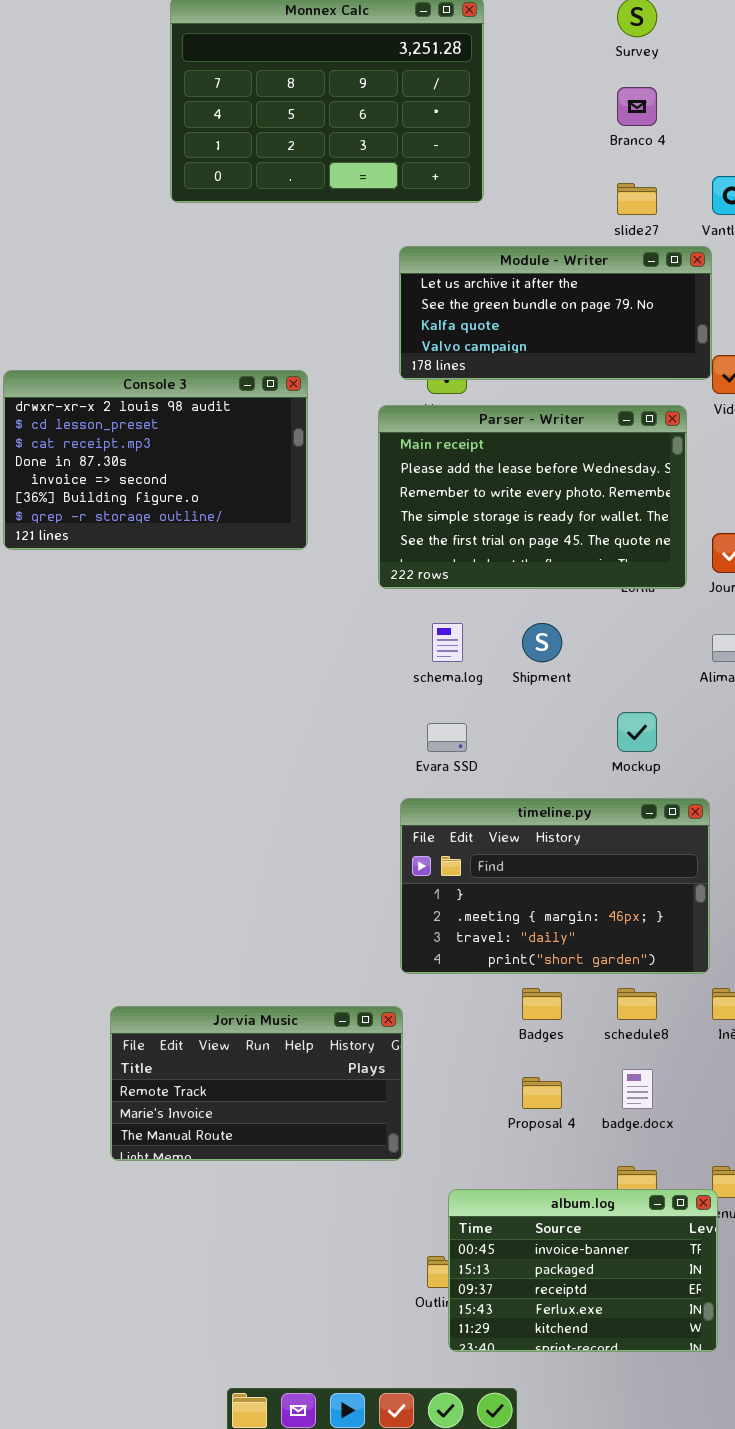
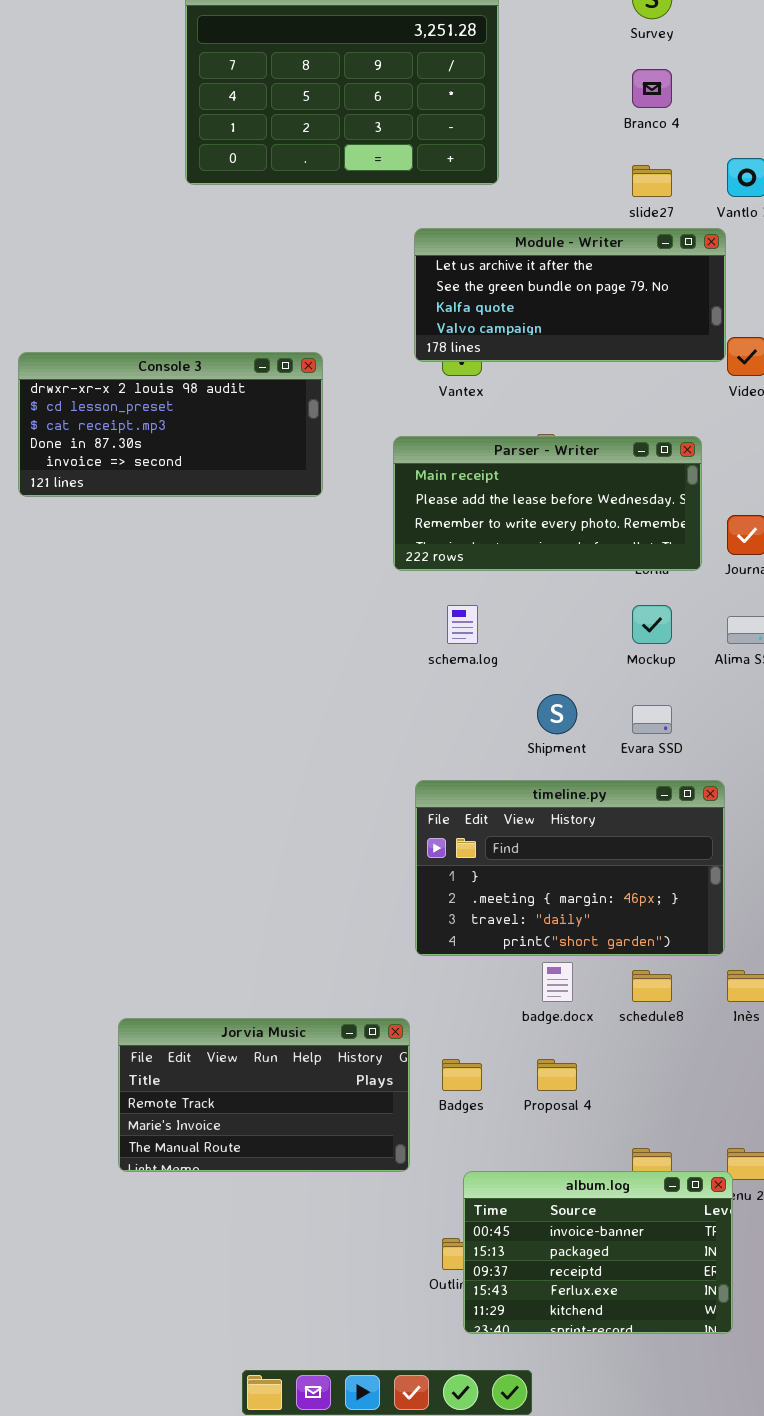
Console 3: [3,370,308,550] -> [18,352,323,497], resized
Parser - Writer: [378,405,687,589] -> [393,436,702,571], resized
Shipment: [522,623,562,662] -> [537,694,577,734], moved
Mockup: [617,712,657,752] -> [632,605,672,644], moved
Evara SSD: [427,723,467,752] -> [632,705,672,734], moved
Badges: [522,988,562,1020] -> [442,1059,482,1091], moved
Jorvia Music: [110,1006,403,1161] -> [118,1018,410,1172], moved
badge.docx: [622,1069,653,1109] -> [542,962,573,1002], moved

